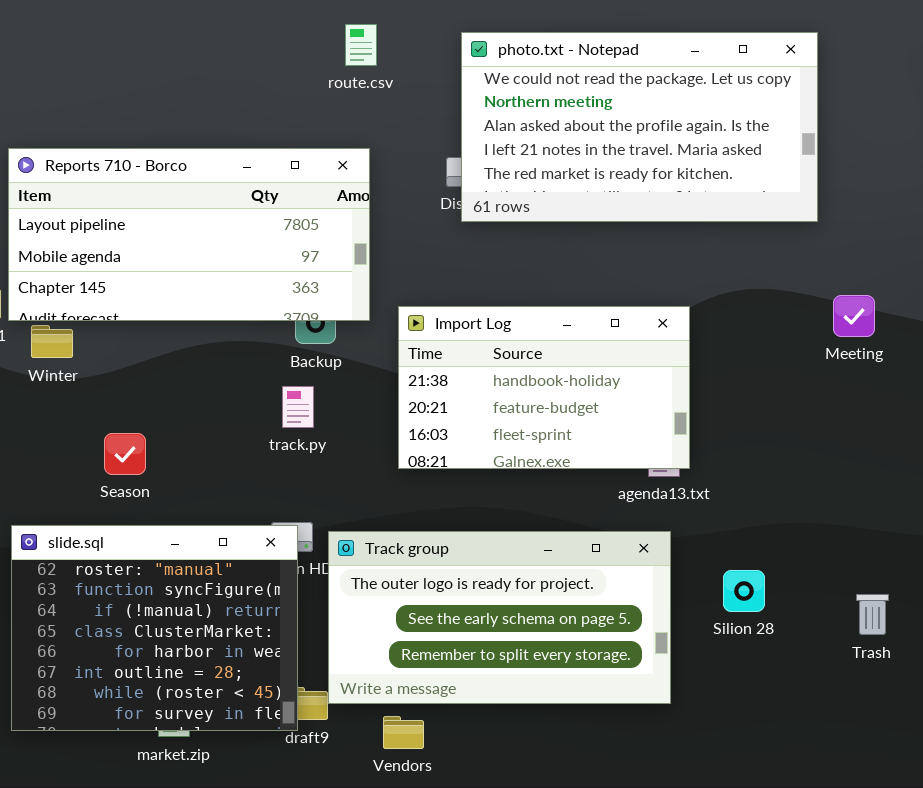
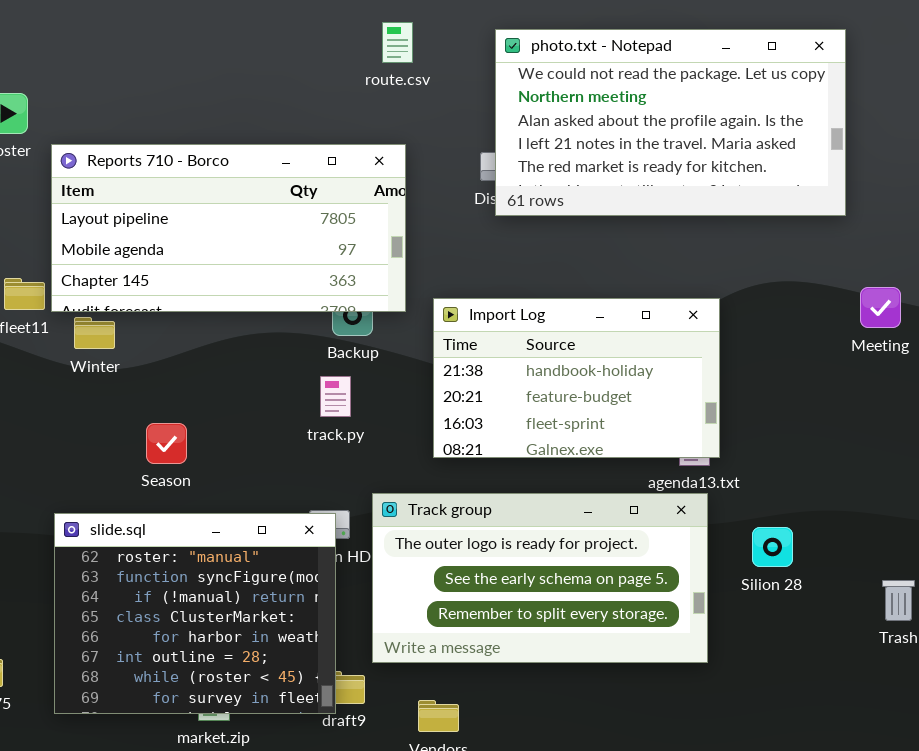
Track group: [328,531,671,704] -> [372,493,708,663], moved
Silion 28: [723,570,765,612] -> [752,527,793,567], moved

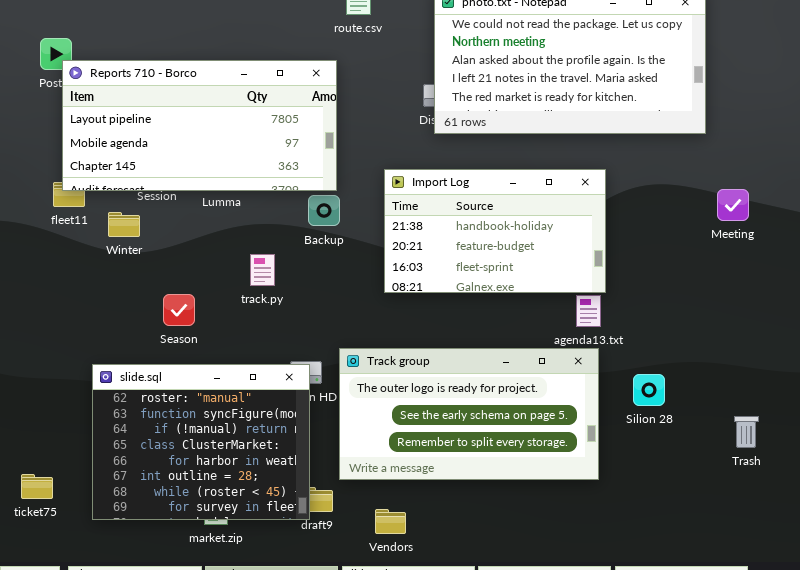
Reports 710 - Borco: [51,144,406,312] -> [62,60,337,191], moved
Import Log: [433,298,720,458] -> [384,169,606,293], moved
track.py: [320,376,351,417] -> [250,254,275,286], moved

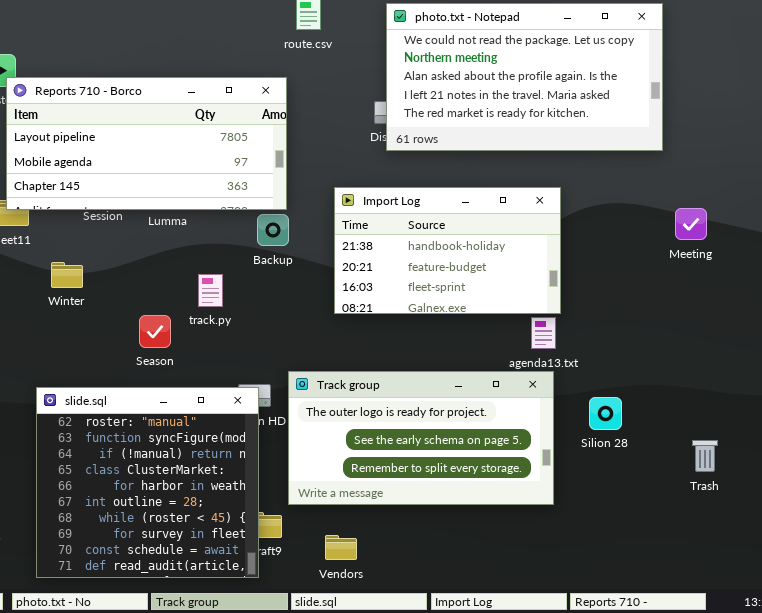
Winter: [108,212,140,237] -> [51,262,83,288], moved
Season: [163,294,195,326] -> [139,315,171,348], moved
slide.sql: [92,364,310,520] -> [36,387,259,578], resized

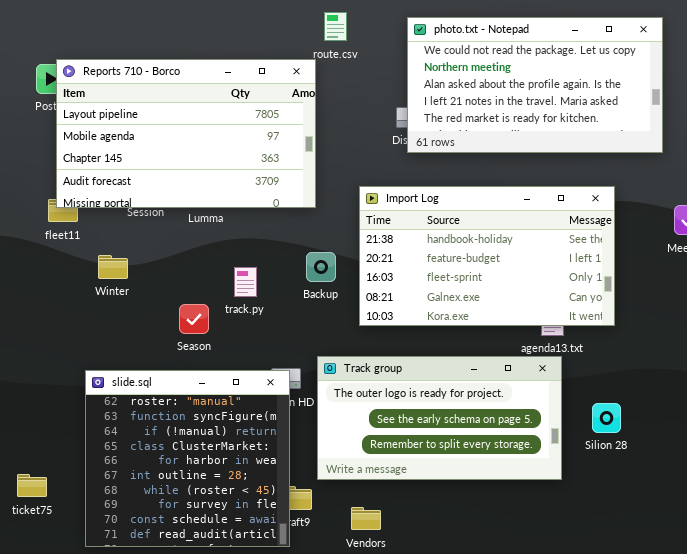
Reports 710 - Borco: [6,77,287,210] -> [56,59,316,208], resized
Import Log: [334,187,561,314] -> [359,186,615,326], resized
Backup: [257,214,289,246] -> [306,252,336,282], moved
Silion 28: [589,397,622,430] -> [592,403,621,433], moved

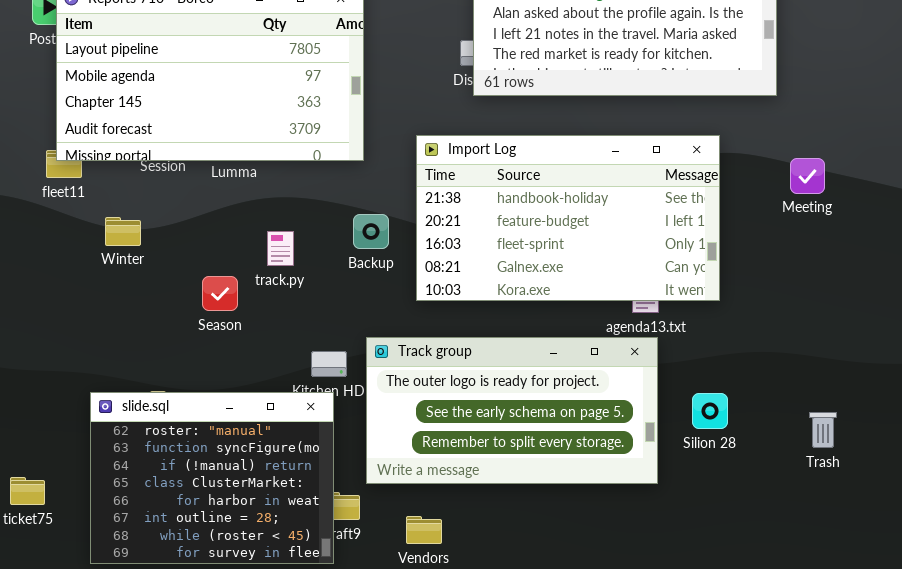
slide.sql: [85,370,290,547] -> [90,392,334,564], resized

